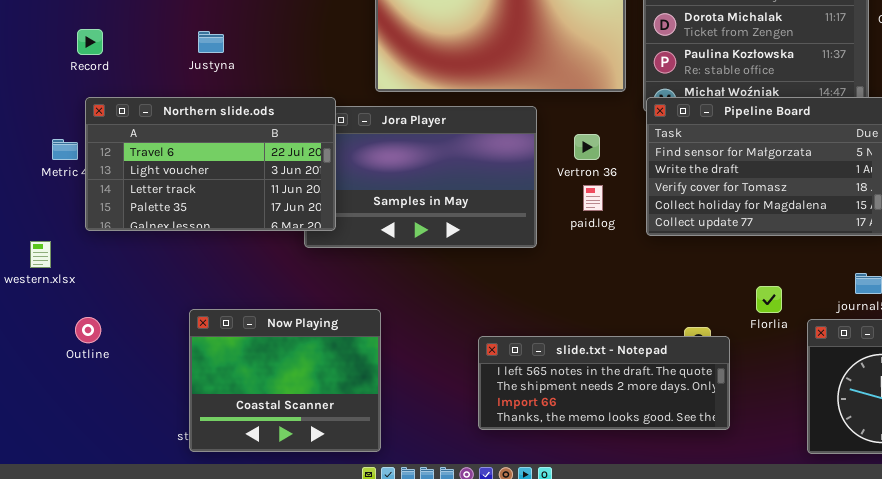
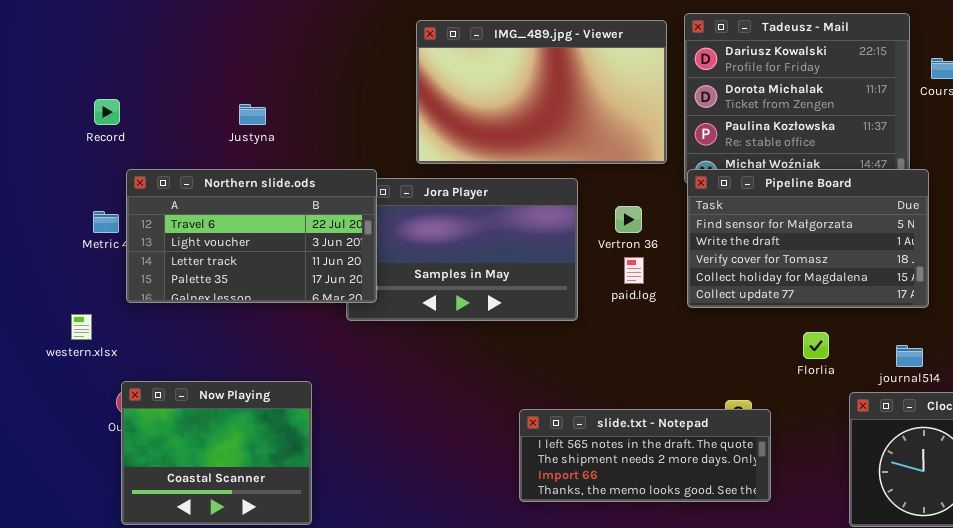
Record: [77,29,103,55] -> [94,99,120,125], moved
Florlia: [756,286,782,313] -> [803,332,829,359], moved
Now Playing: [189,309,381,452] -> [121,381,312,525], moved

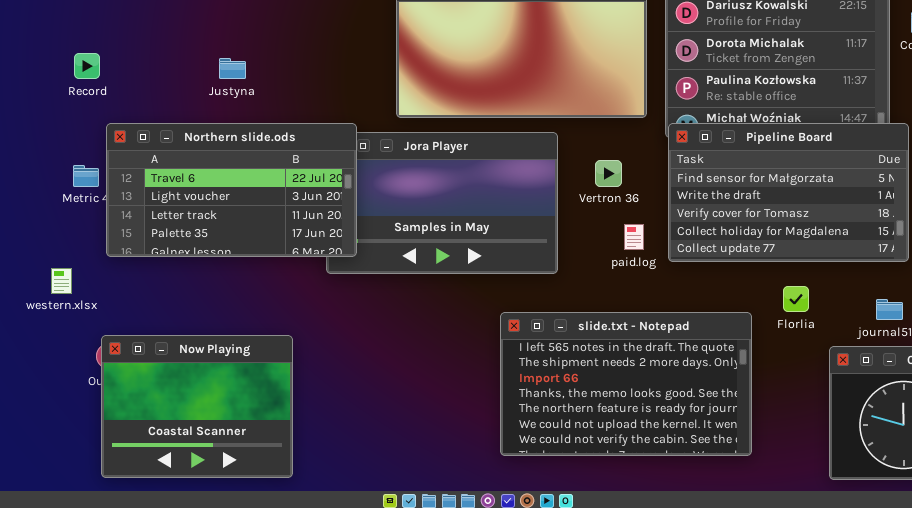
paid.log: [624,257,644,284] -> [624,224,644,250], moved
slide.txt - Notepad: [519,409,771,502] -> [500,312,752,456], resized

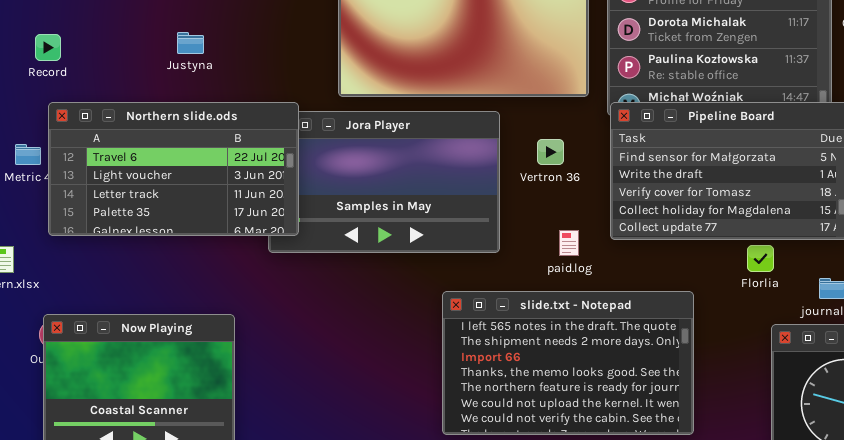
Record: [74,53,100,79] -> [35,34,61,61], moved
Justyna: [219,58,246,79] -> [177,32,204,54], moved
paid.log: [624,224,644,250] -> [559,230,579,256], moved
Florlia: [783,286,809,312] -> [747,245,774,272], moved

